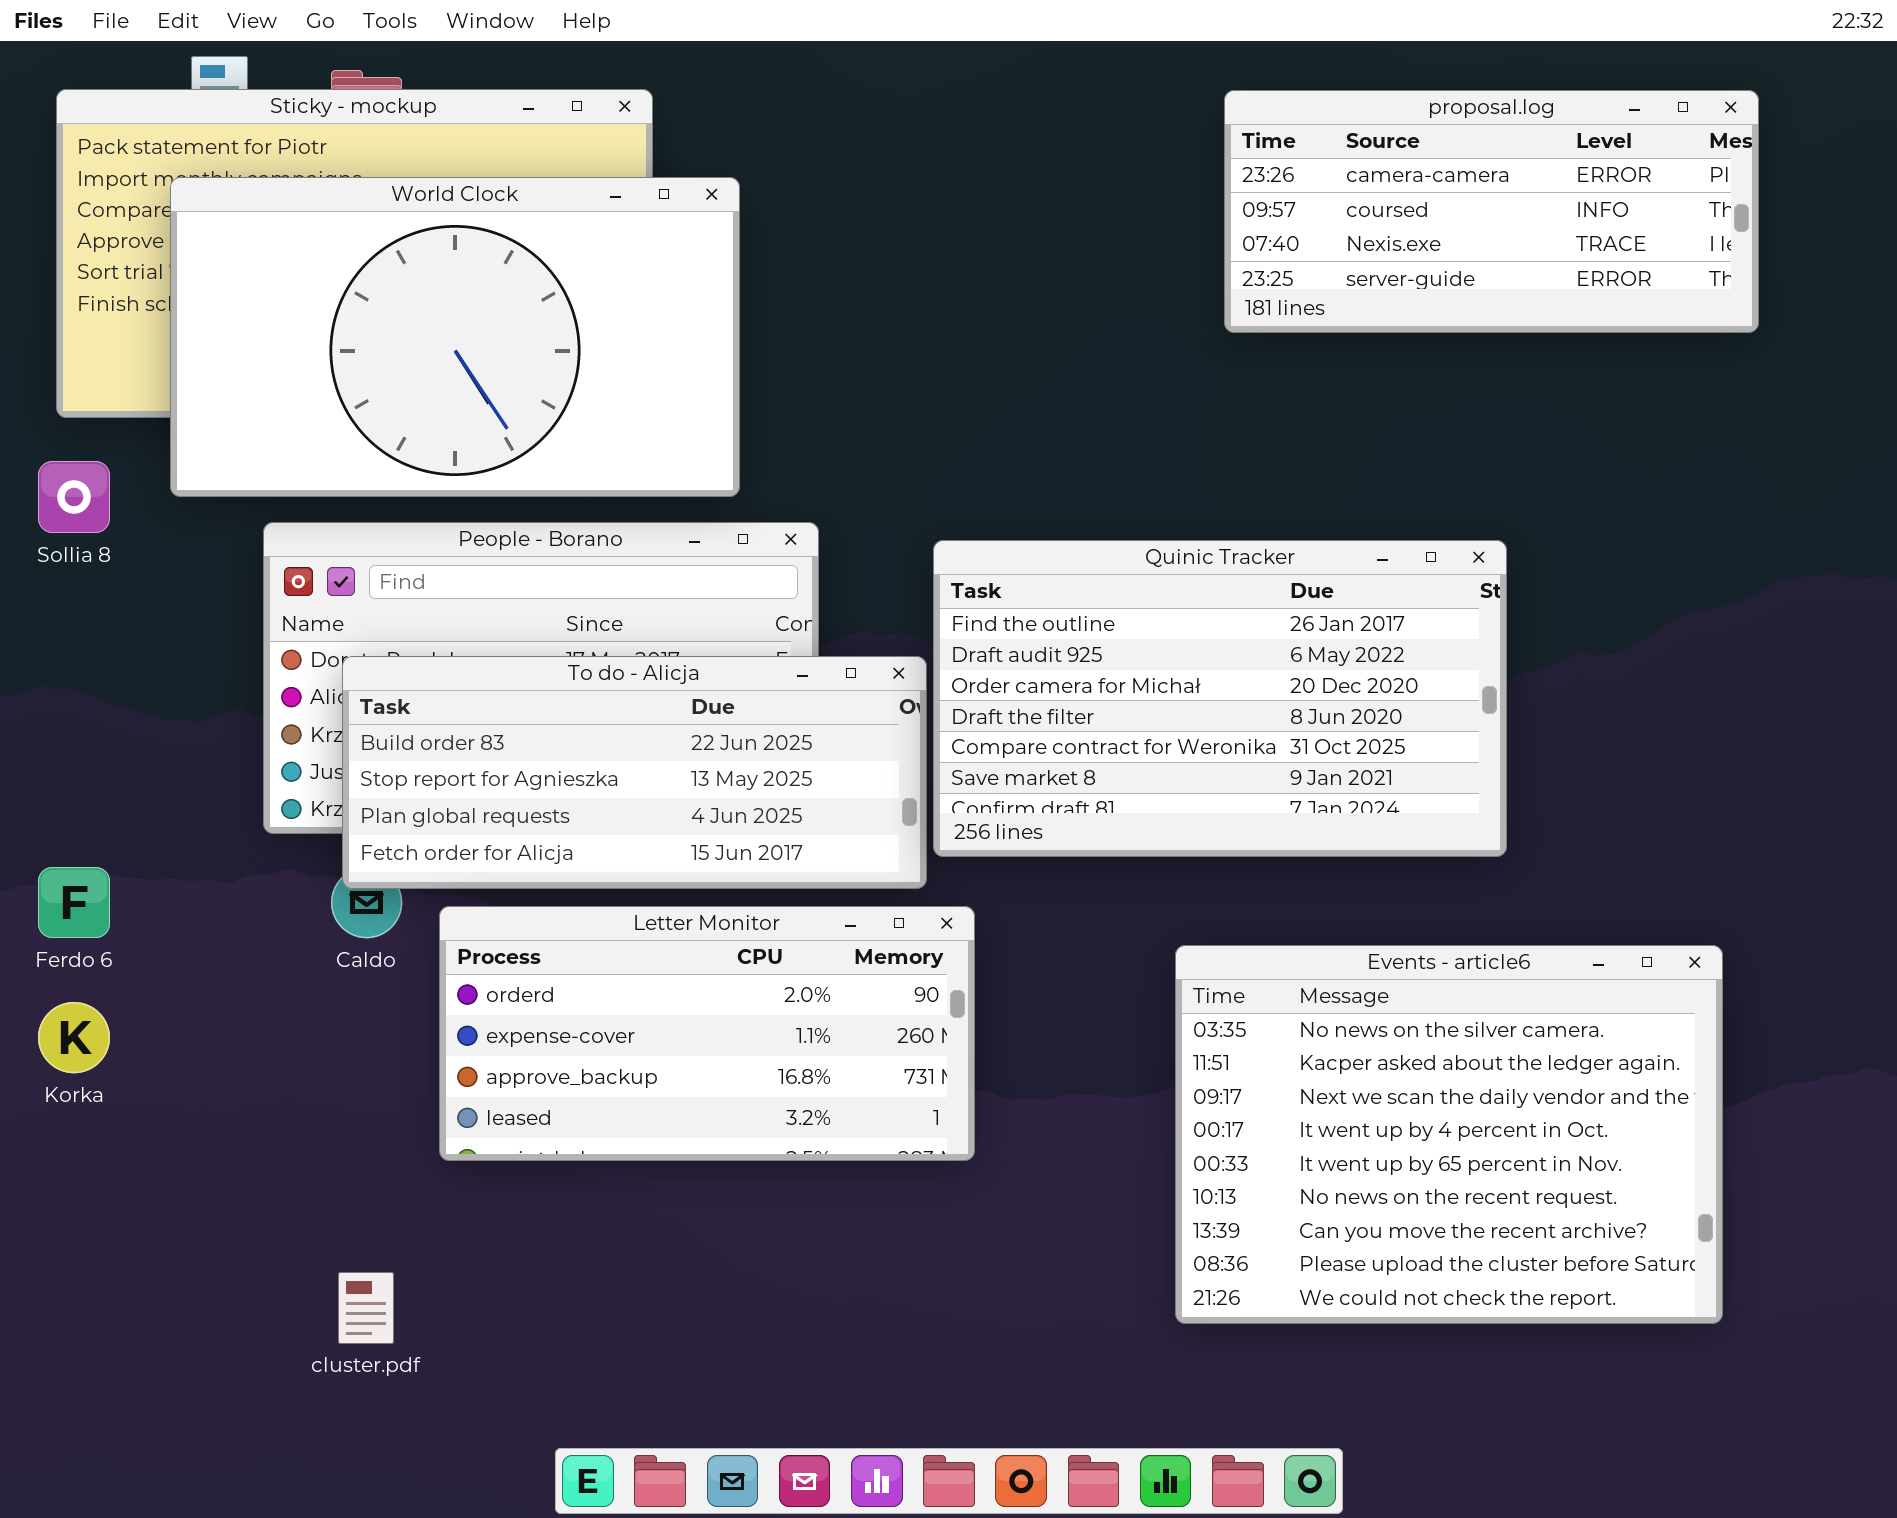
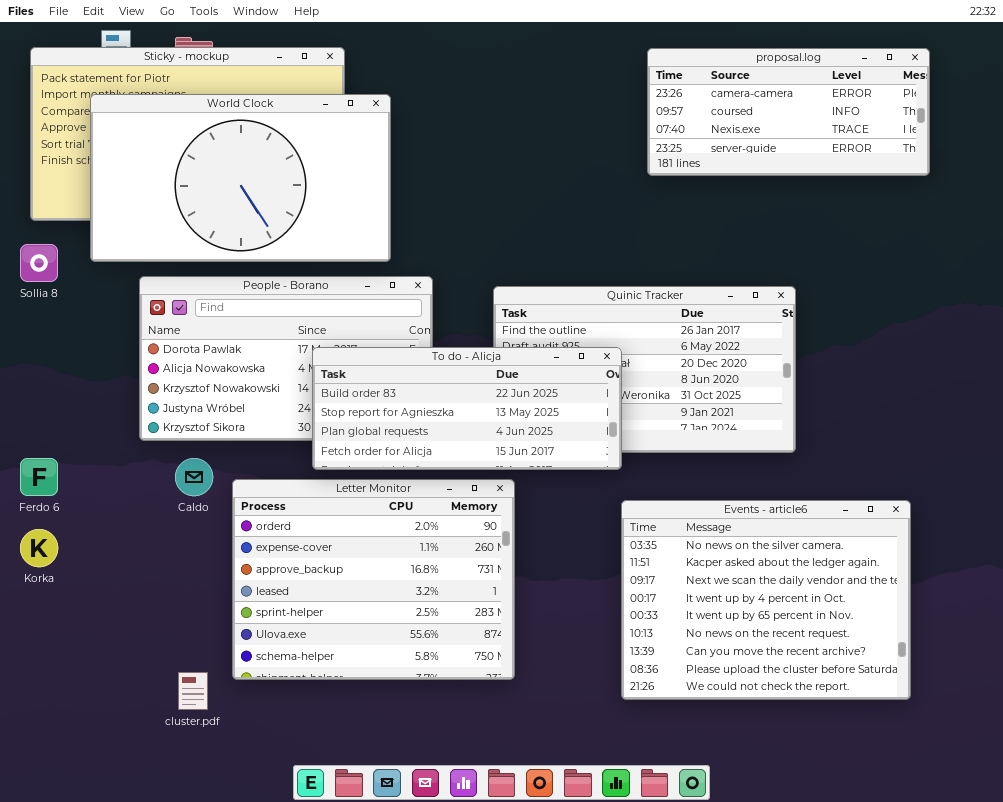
To do - Alicja: [342,656,927,889] -> [312,347,622,470], moved
Letter Monitor: [439,906,975,1161] -> [232,479,515,680], resized

